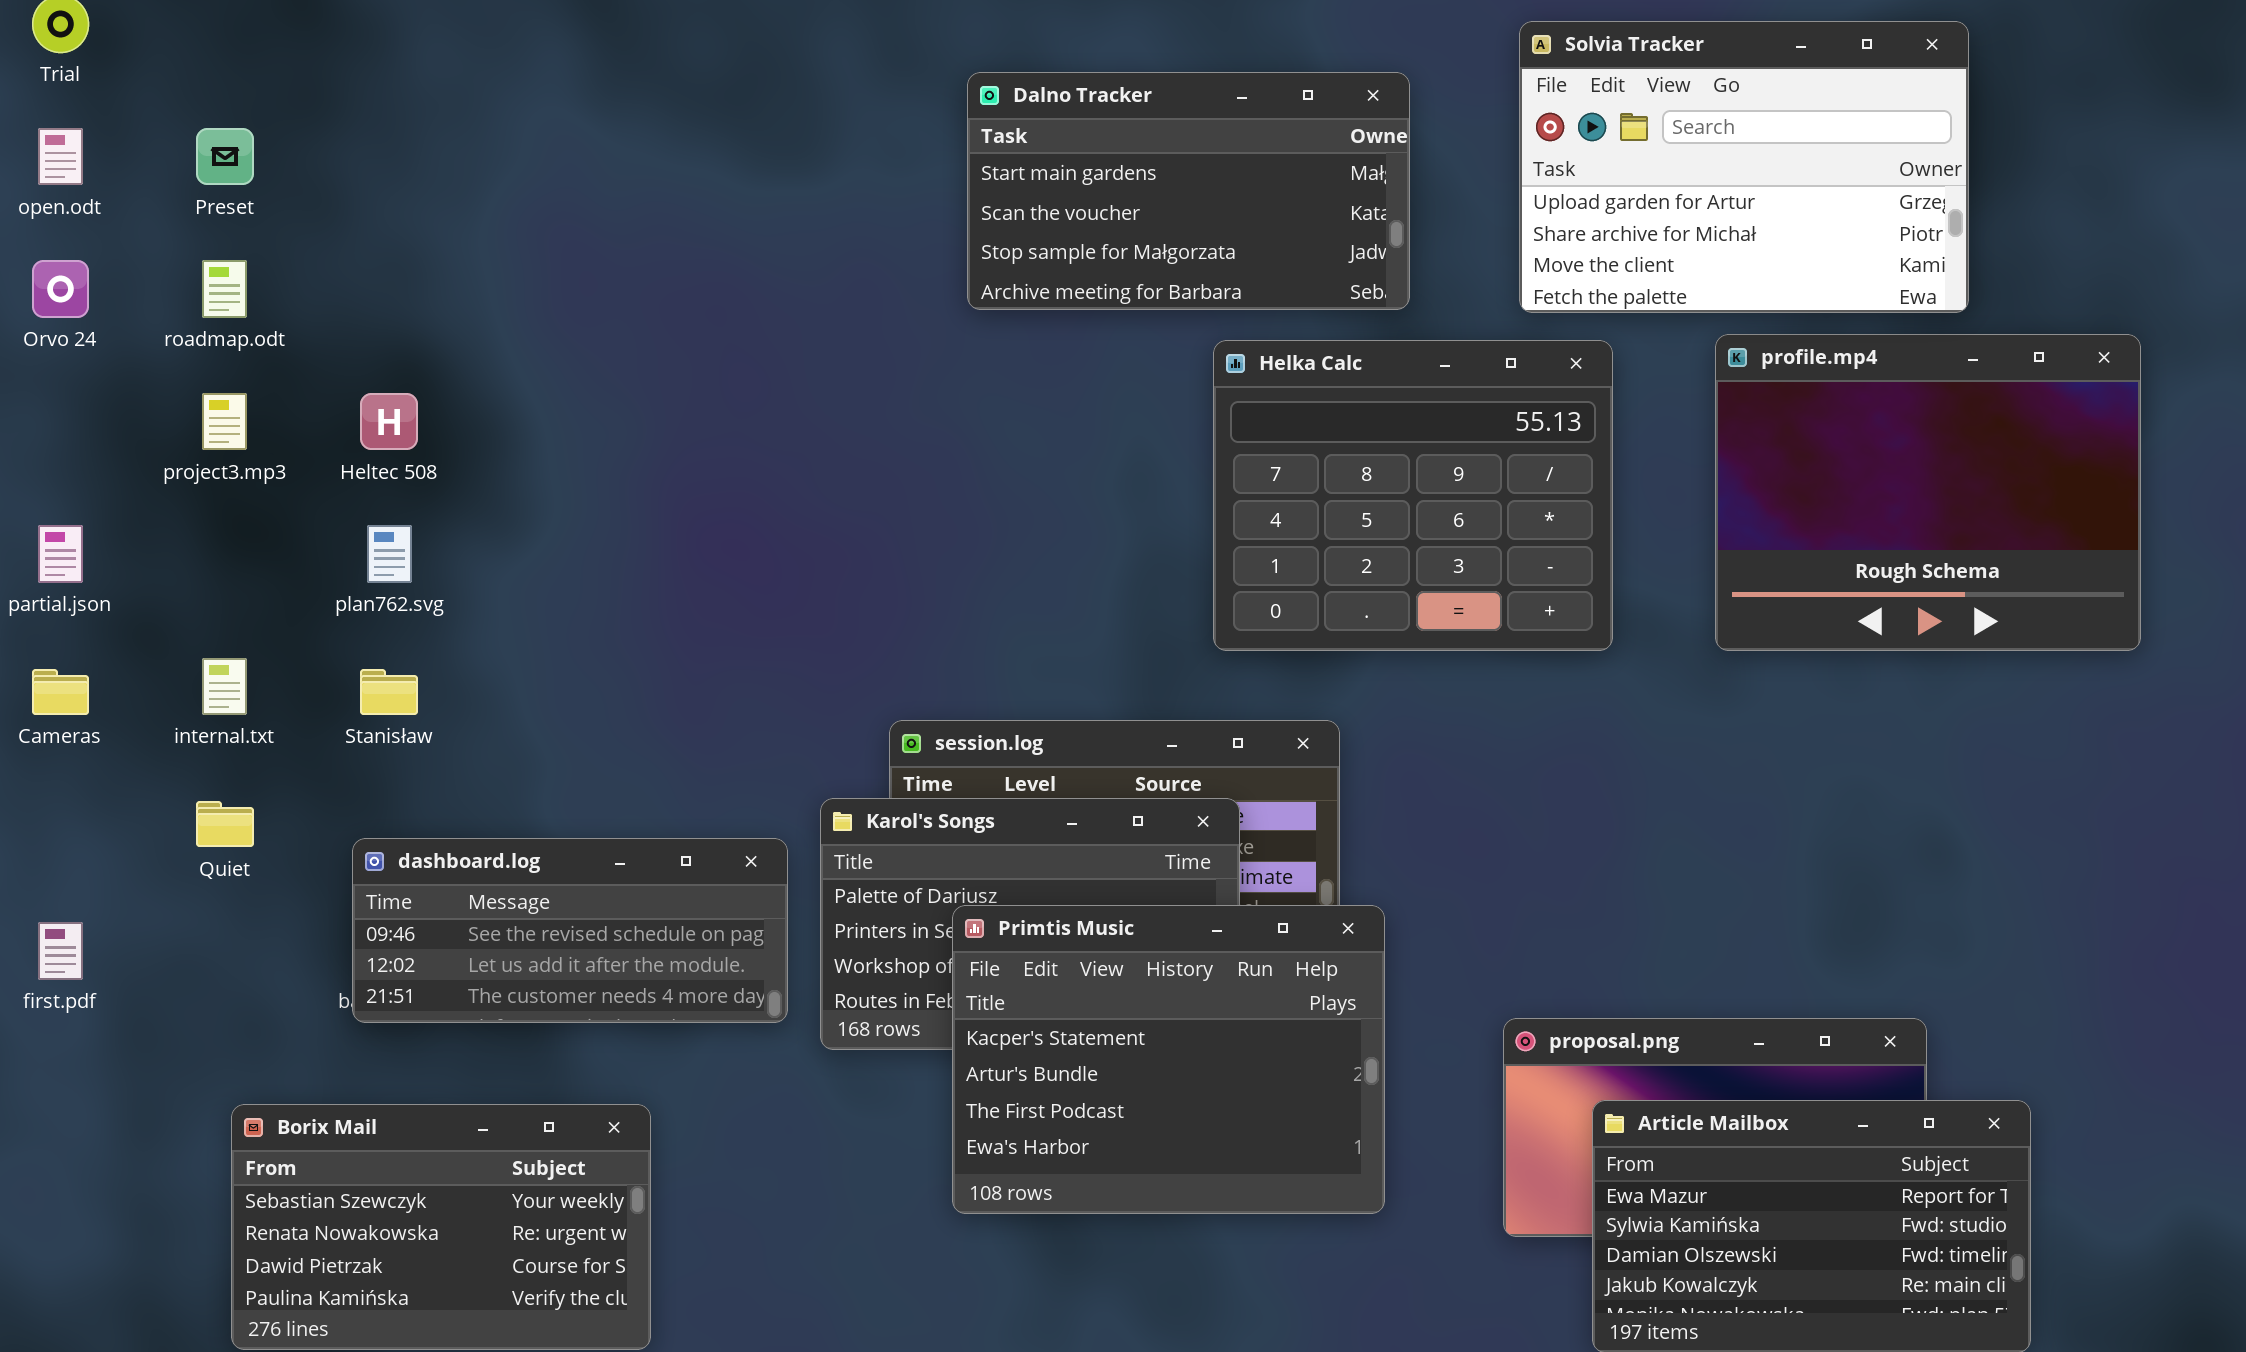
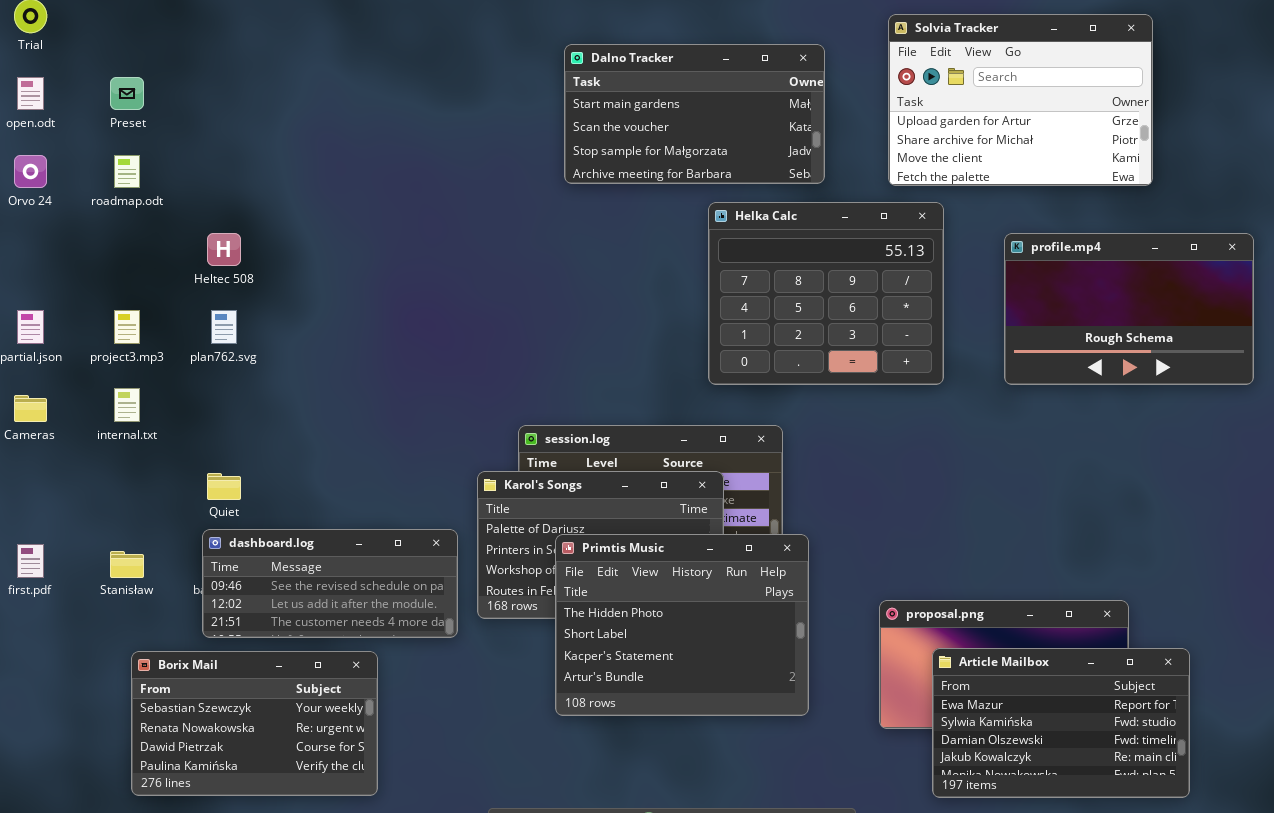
profile.mp4: [1715,334,2141,651] -> [1004,233,1254,385], resized
project3.mp3: [202,393,247,450] -> [114,310,140,344], moved
Stanisław: [360,669,418,715] -> [110,551,144,578], moved
Quiet: [196,801,254,847] -> [207,473,241,500], moved
dashboard.log: [352,838,788,1023] -> [202,529,458,638], moved
Primtis Music: [952,905,1385,1214] -> [555,534,809,716], scrolled up 2 rows

